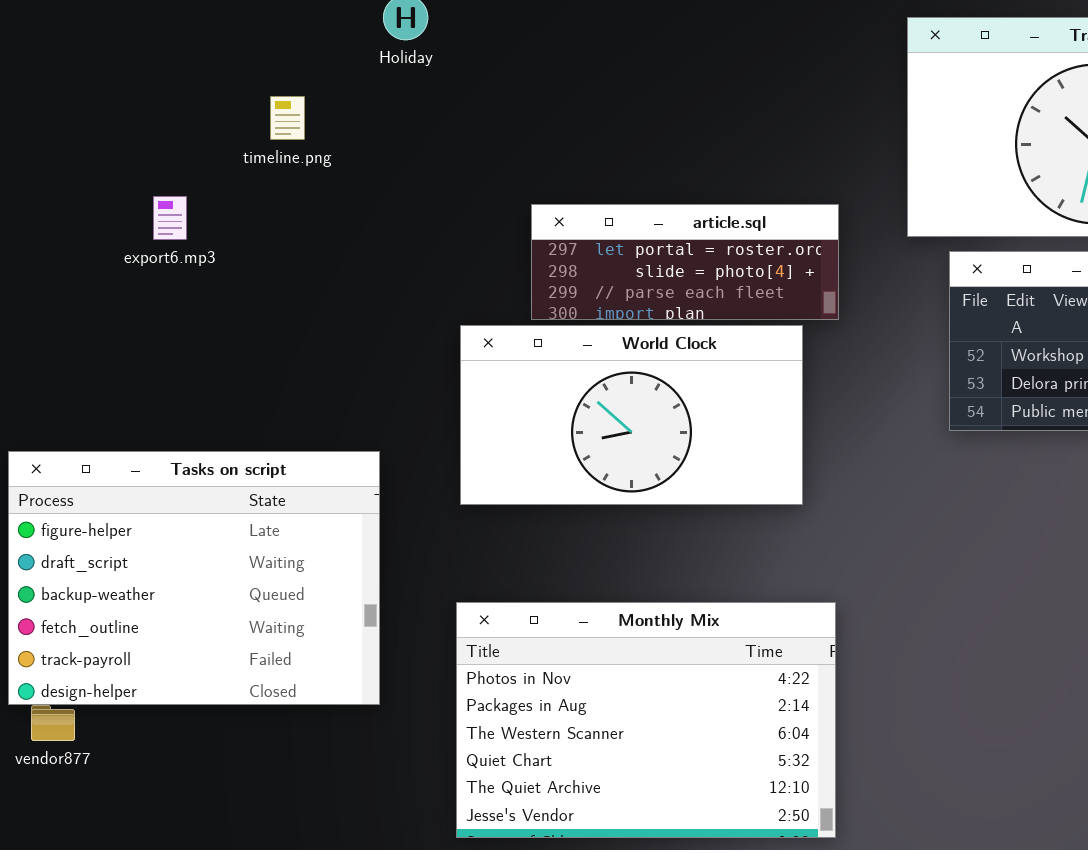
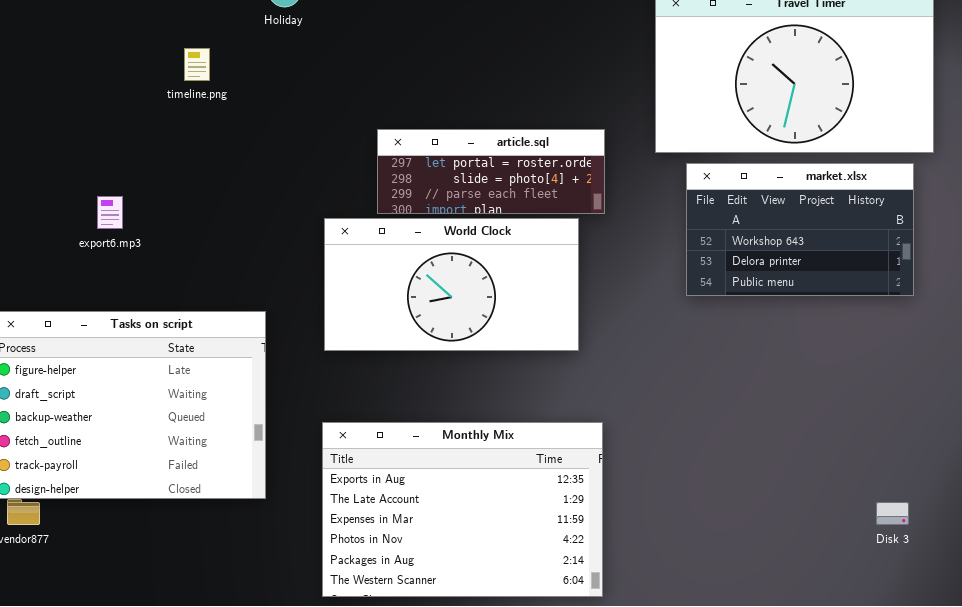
export6.mp3: [153,196,187,240] -> [97,196,123,229], moved
Monthly Mix: [456,602,836,838] -> [322,422,603,597], scrolled up 3 rows

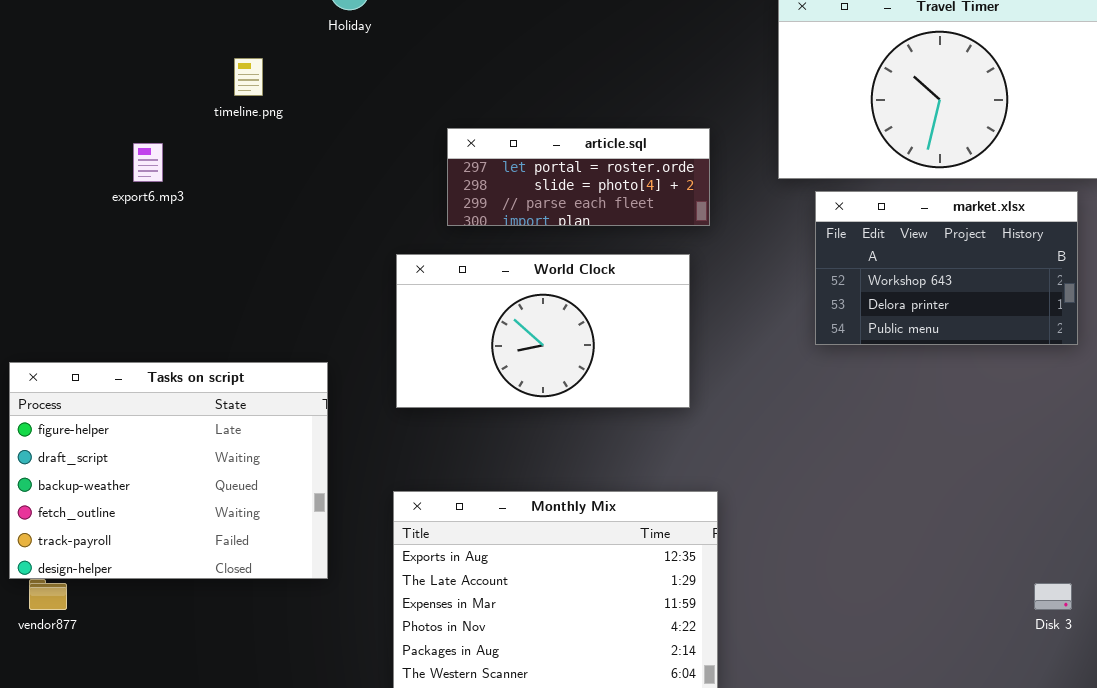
article.sql: [377,129,605,214] -> [447,128,710,226], moved
export6.mp3: [97,196,123,229] -> [133,143,163,182], moved

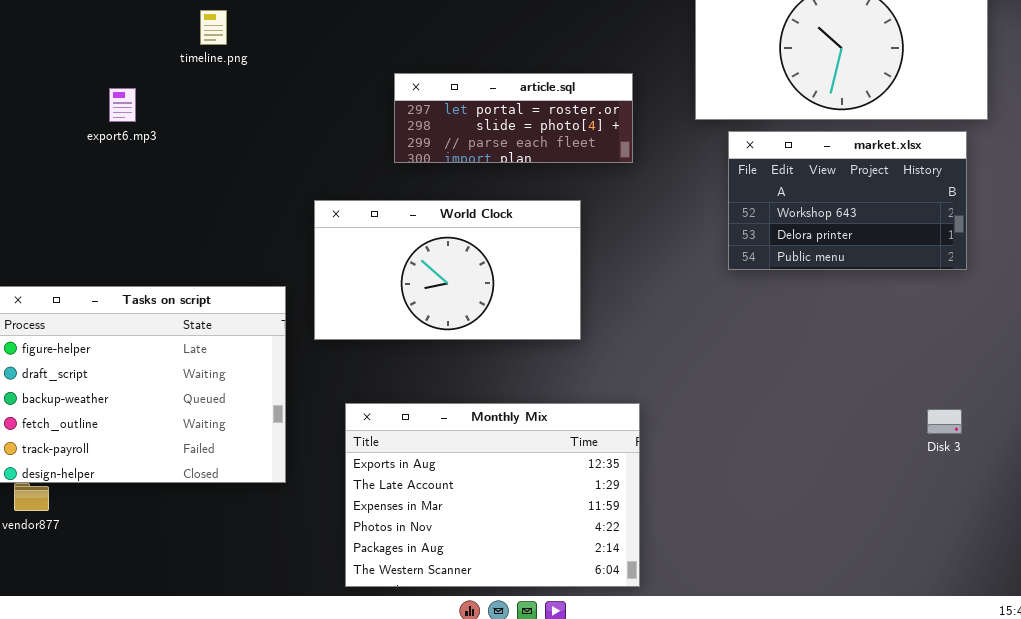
World Clock: [396,254,690,408] -> [314,200,581,340], moved
Disk 3: [1034,583,1072,610] -> [927,409,962,434], moved

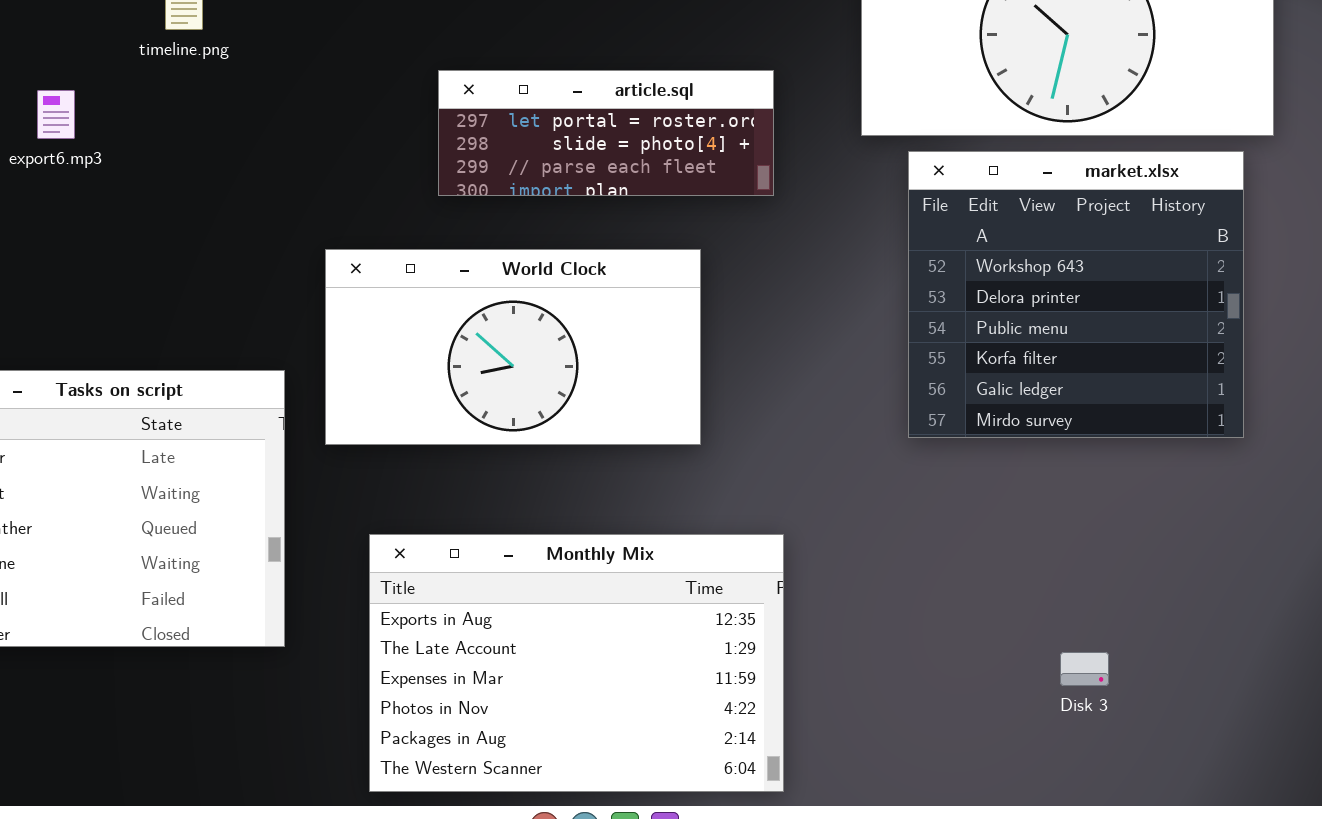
market.xlsx: [728,131,967,270] -> [908,151,1244,438], resized
Disk 3: [927,409,962,434] -> [1060,652,1109,686], moved

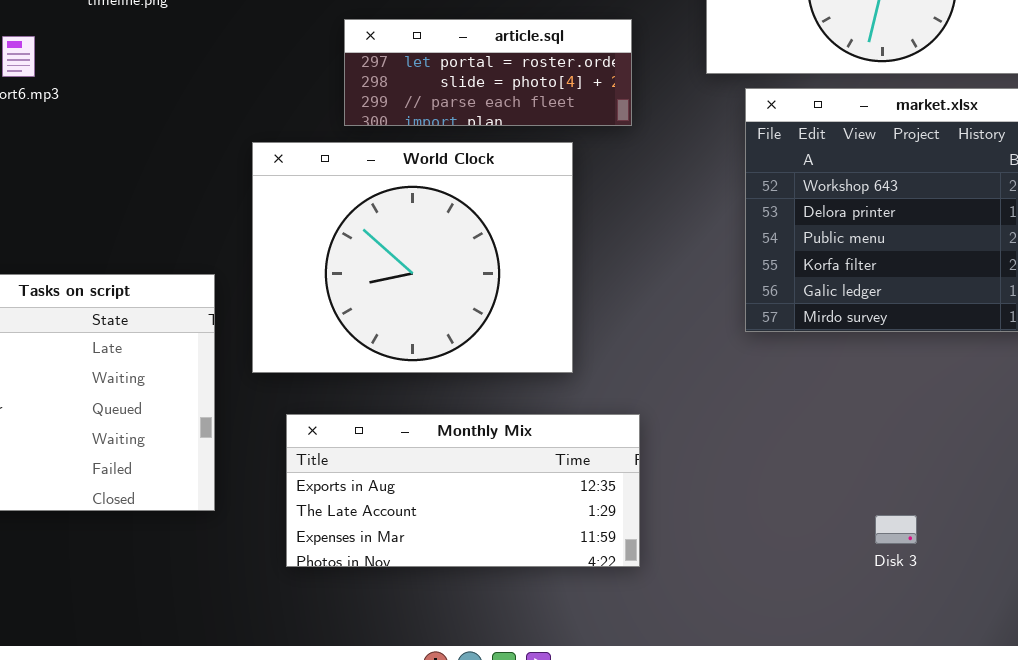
World Clock: [325,249,701,445] -> [252,142,573,373], moved, resized
Monthly Mix: [369,534,784,792] -> [286,414,640,567], resized

